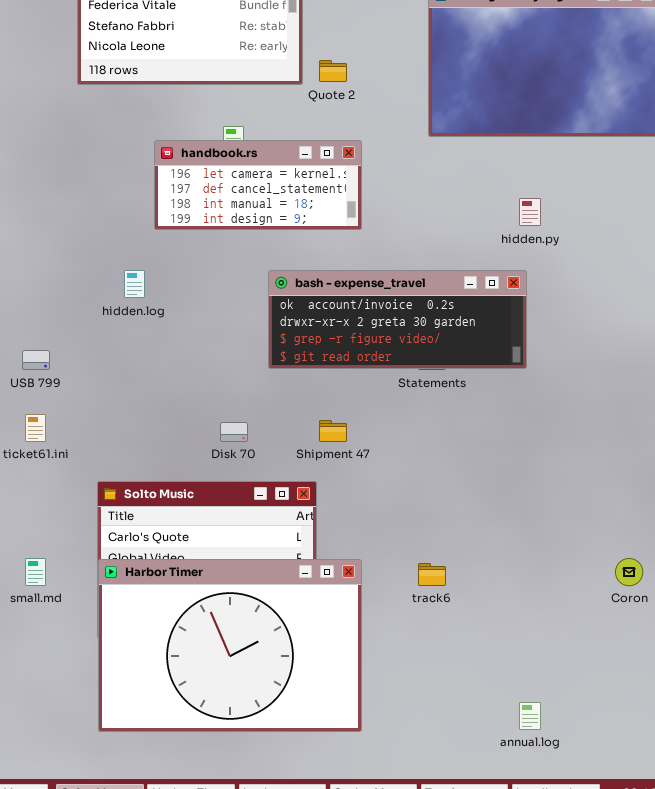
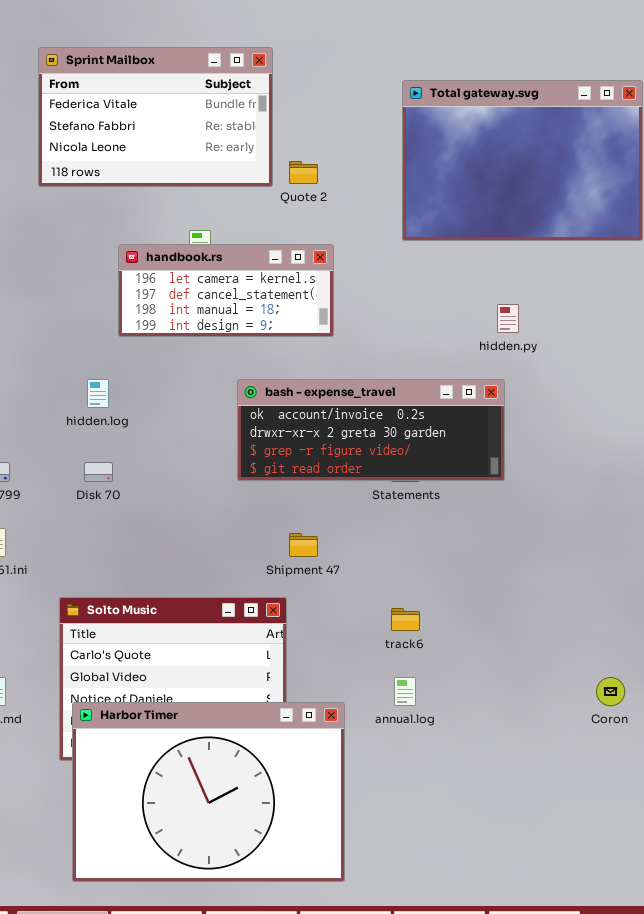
Disk 70: [220,422,248,442] -> [84,462,113,482], moved
Harbor Timer: [98,559,362,732] -> [72,702,345,882], moved
track6: [418,563,446,586] -> [391,608,420,631], moved
annual.log: [519,702,541,730] -> [394,677,416,706], moved

